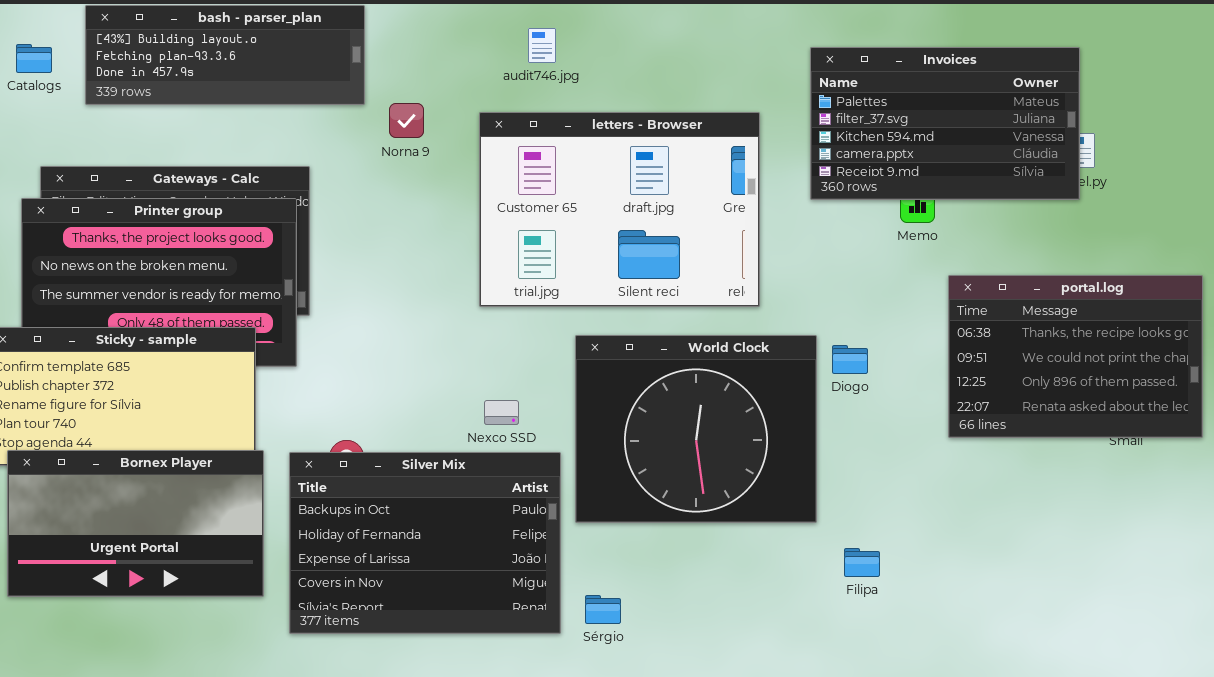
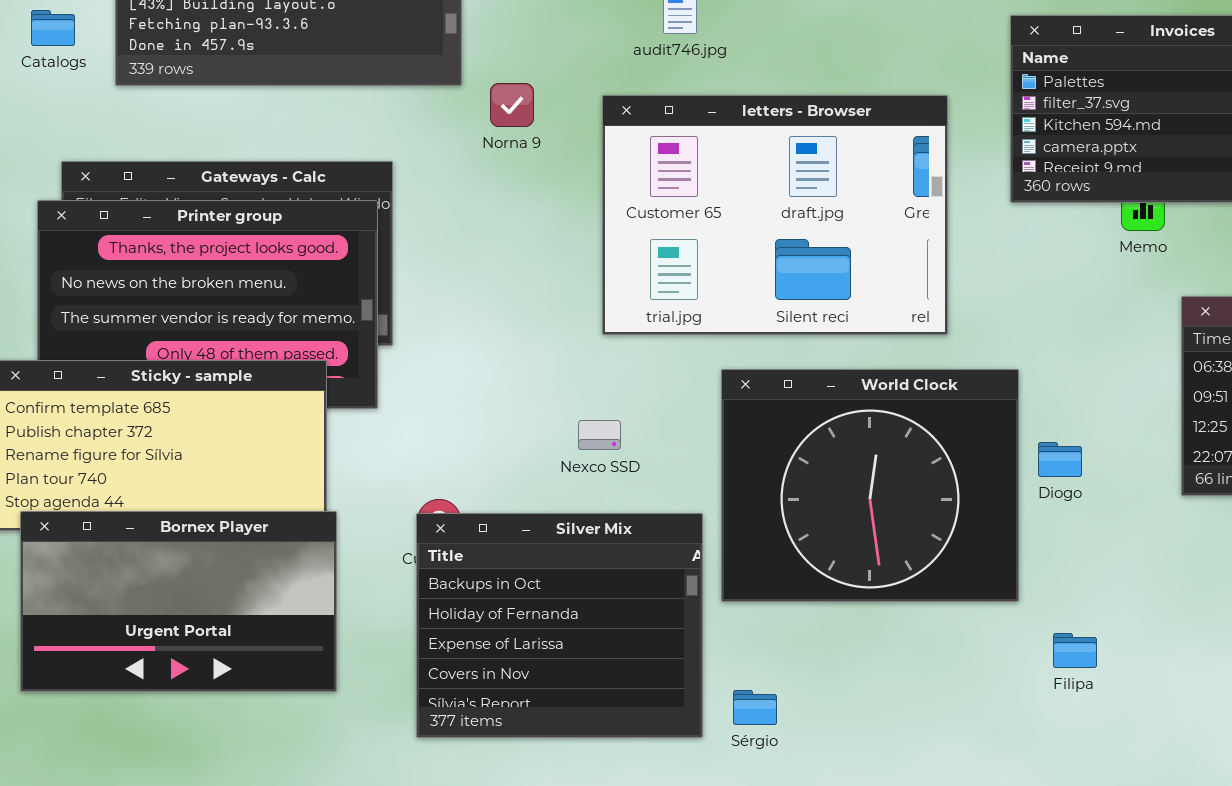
Diogo: [832,345,868,374] -> [1038,442,1082,477], moved
Nexco SSD: [484,400,519,425] -> [578,420,621,450], moved
Silver Mix: [289,452,561,634] -> [416,513,703,738], resized

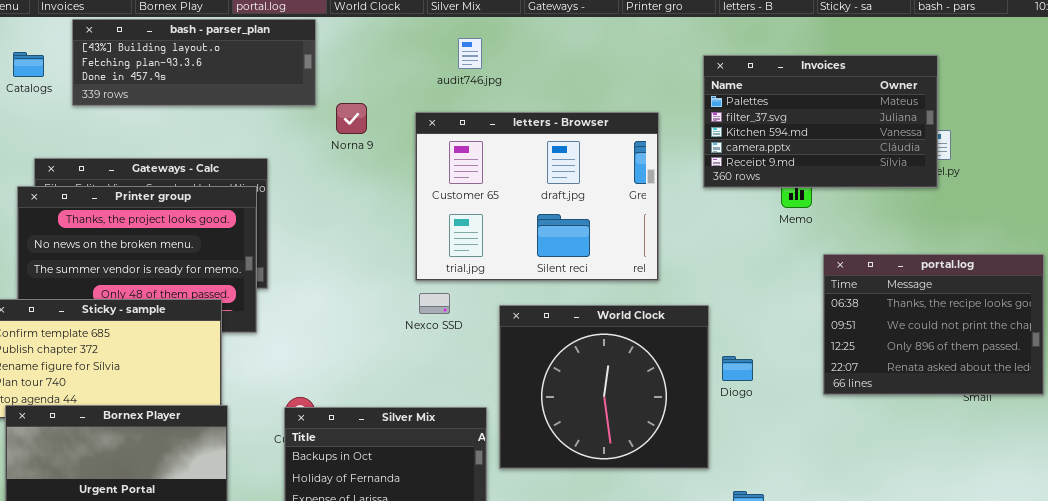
Nexco SSD: [578,420,621,450] -> [419,293,450,314], moved

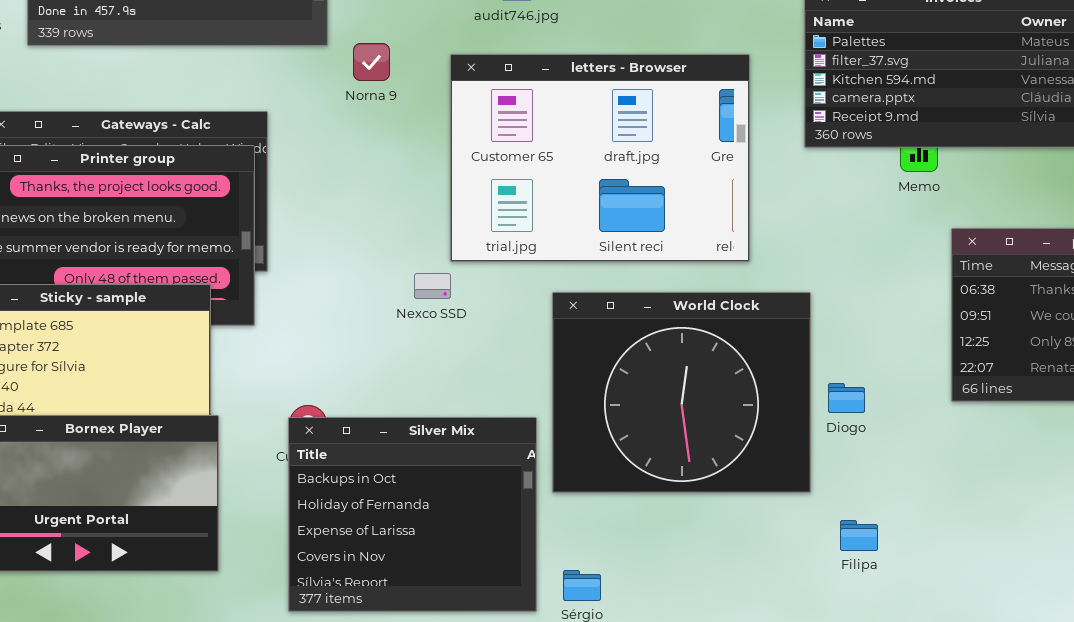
Nexco SSD: [419,293,450,314] -> [414,273,451,299], moved
Diogo: [722,356,753,381] -> [828,383,865,413], moved

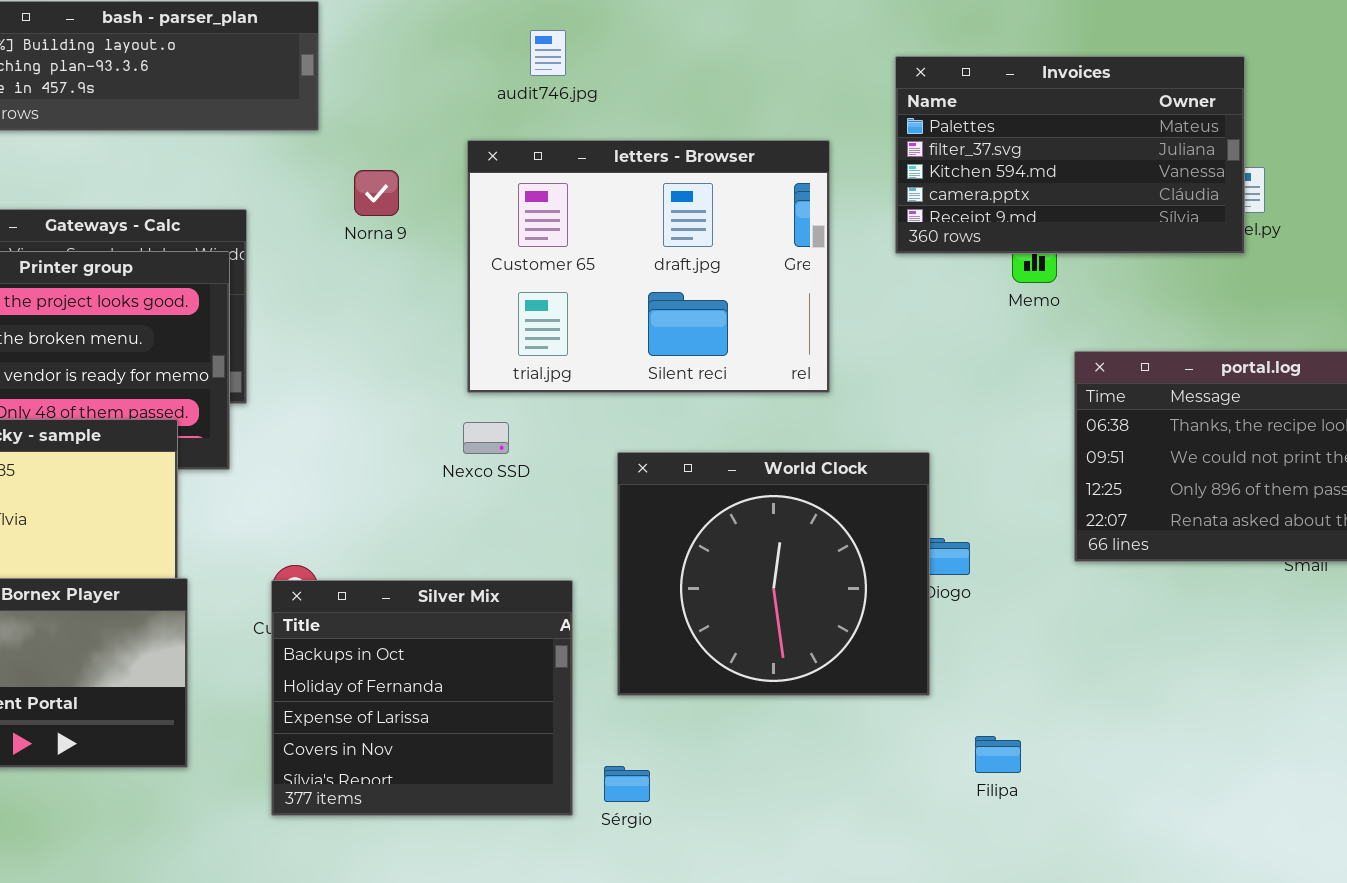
Norna 9: [353,43,390,81] -> [354,170,399,216], moved
Nexco SSD: [414,273,451,299] -> [463,422,509,454], moved
World Clock: [552,292,811,493] -> [617,452,930,696], moved
Filipa: [840,520,878,551] -> [975,736,1021,773], moved

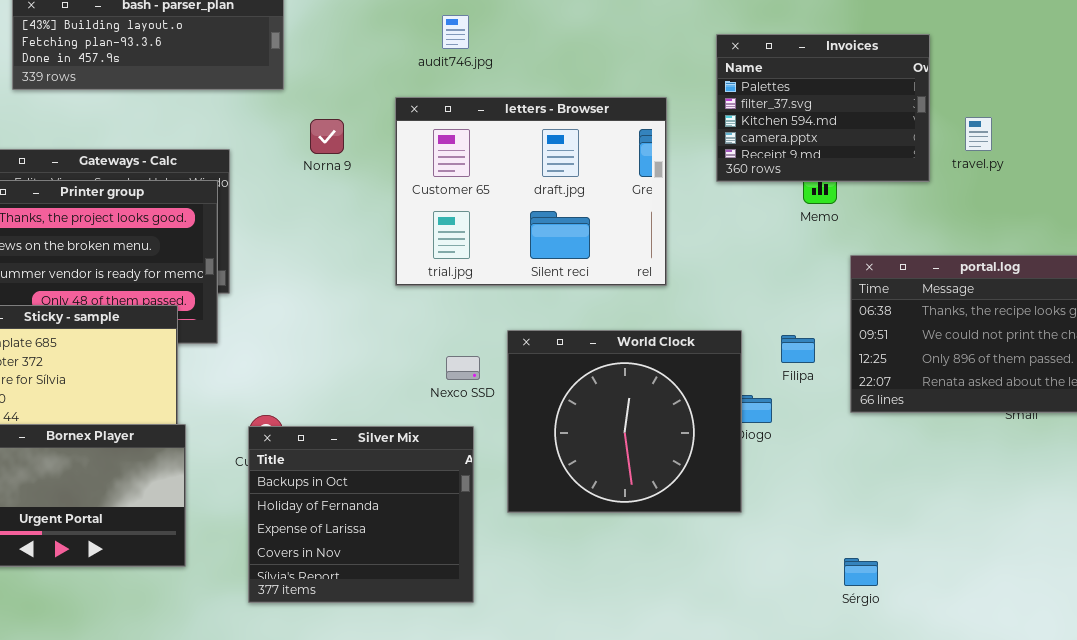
Invoices: [895,56,1245,254] -> [716,34,930,182], resized
Nexco SSD: [463,422,509,454] -> [446,356,480,380], moved
Filipa: [975,736,1021,773] -> [781,335,815,363], moved
Sérgio: [604,766,650,802] -> [844,558,878,586], moved

